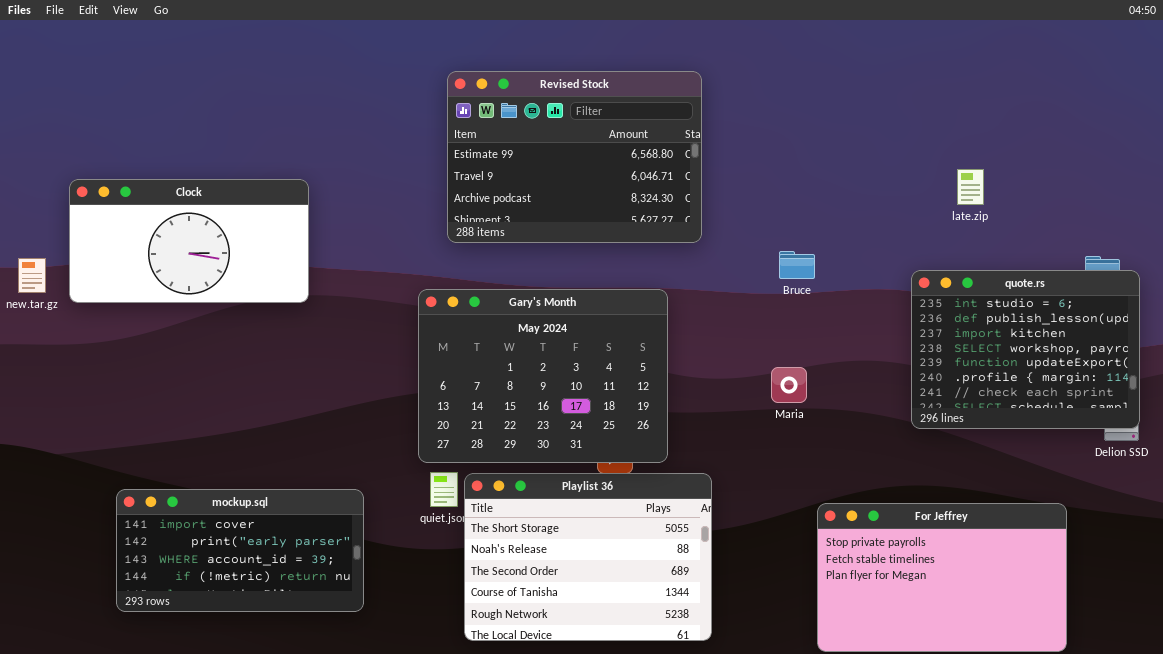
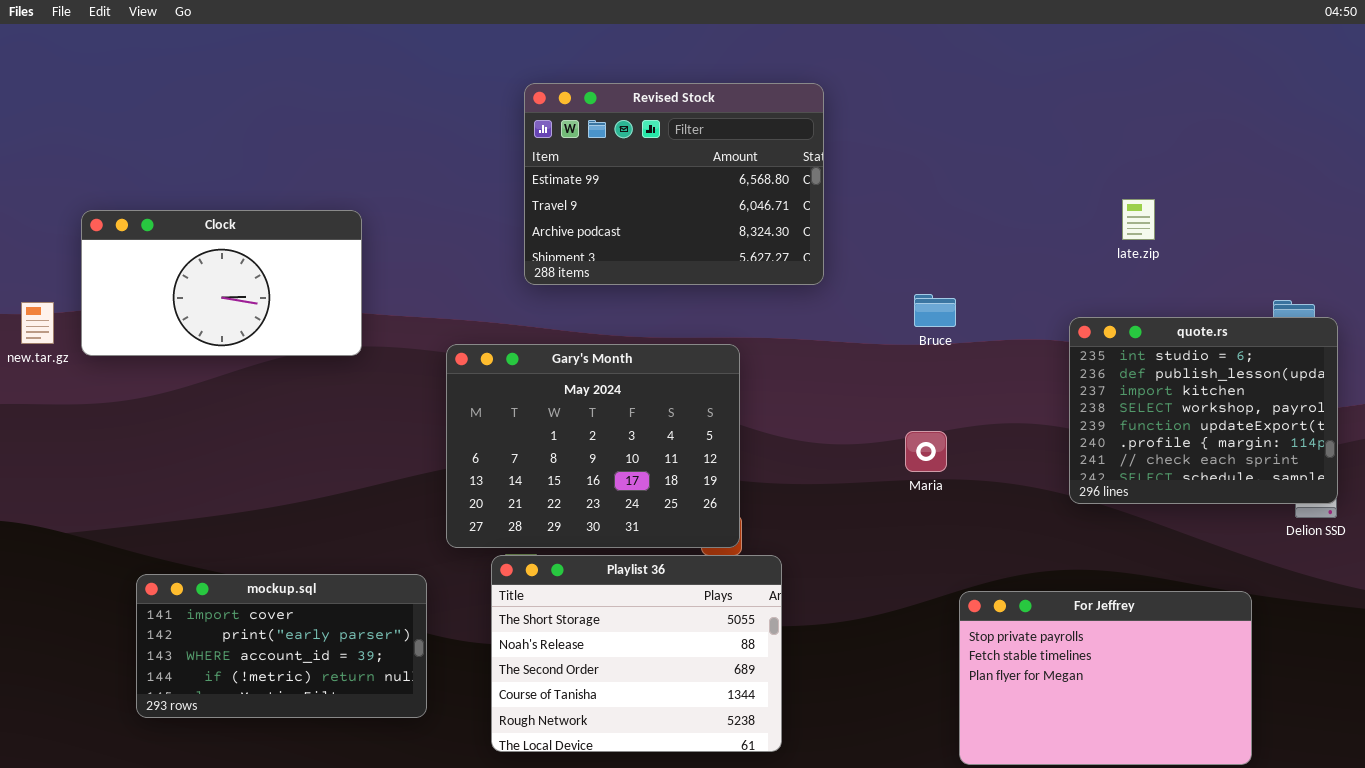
Gary's Month: [418,289,668,463] -> [446,344,740,548], moved
Playlist 36: [464,473,712,641] -> [491,555,782,752], moved

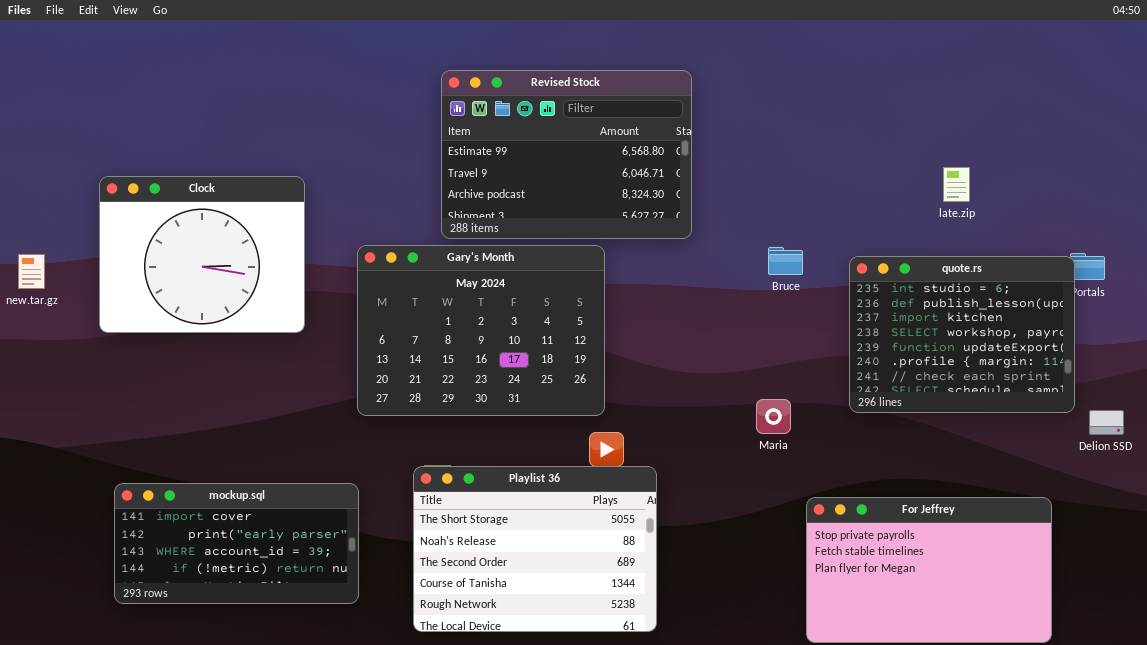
Clock: [81,210,362,356] -> [99,176,305,333], resized
quote.rs: [1069,317,1338,504] -> [849,256,1075,413], moved
Gary's Month: [446,344,740,548] -> [357,245,605,416], moved
Maria: [905,431,947,472] -> [756,399,791,434], moved

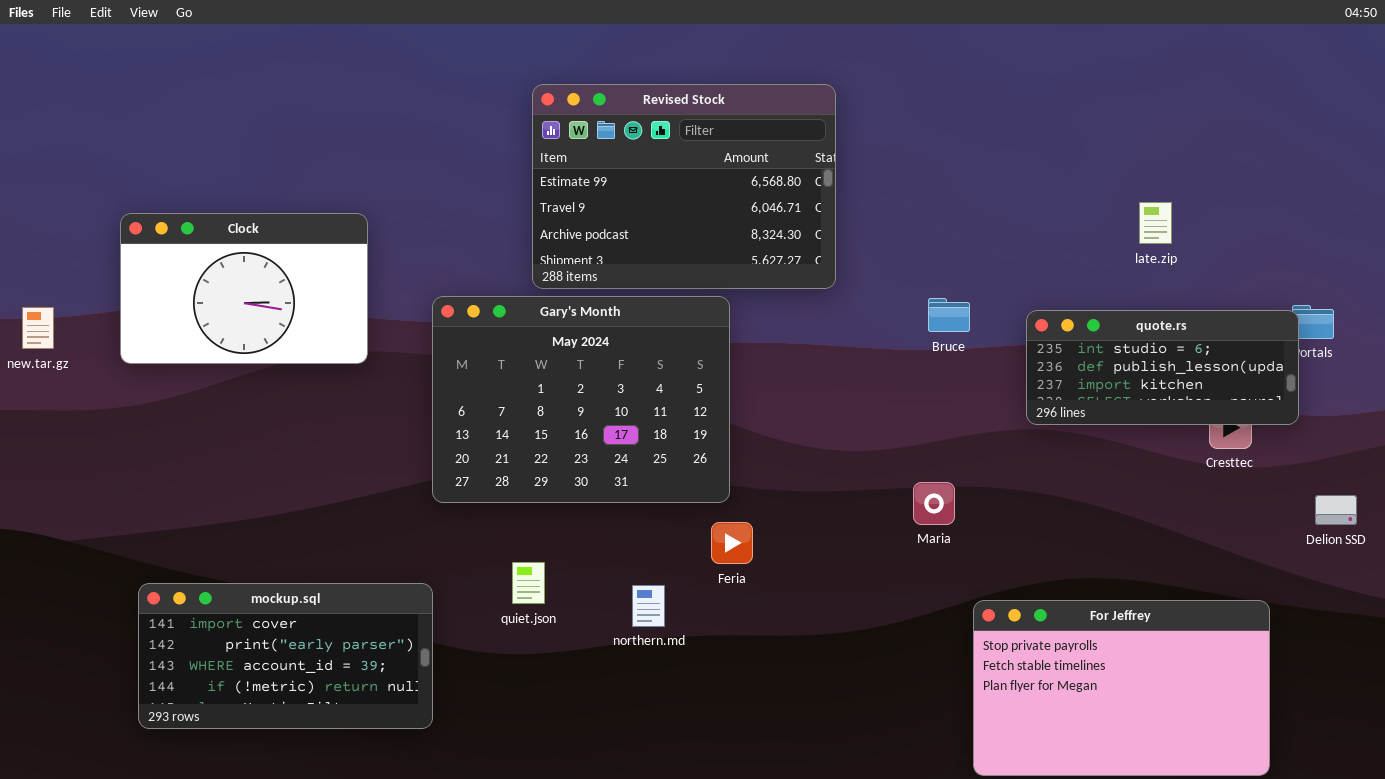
Clock: [99,176,305,333] -> [120,213,368,364], resized
quote.rs: [849,256,1075,413] -> [1026,310,1299,425], resized
Playlist 36: [413,466,657,632] -> none, closed

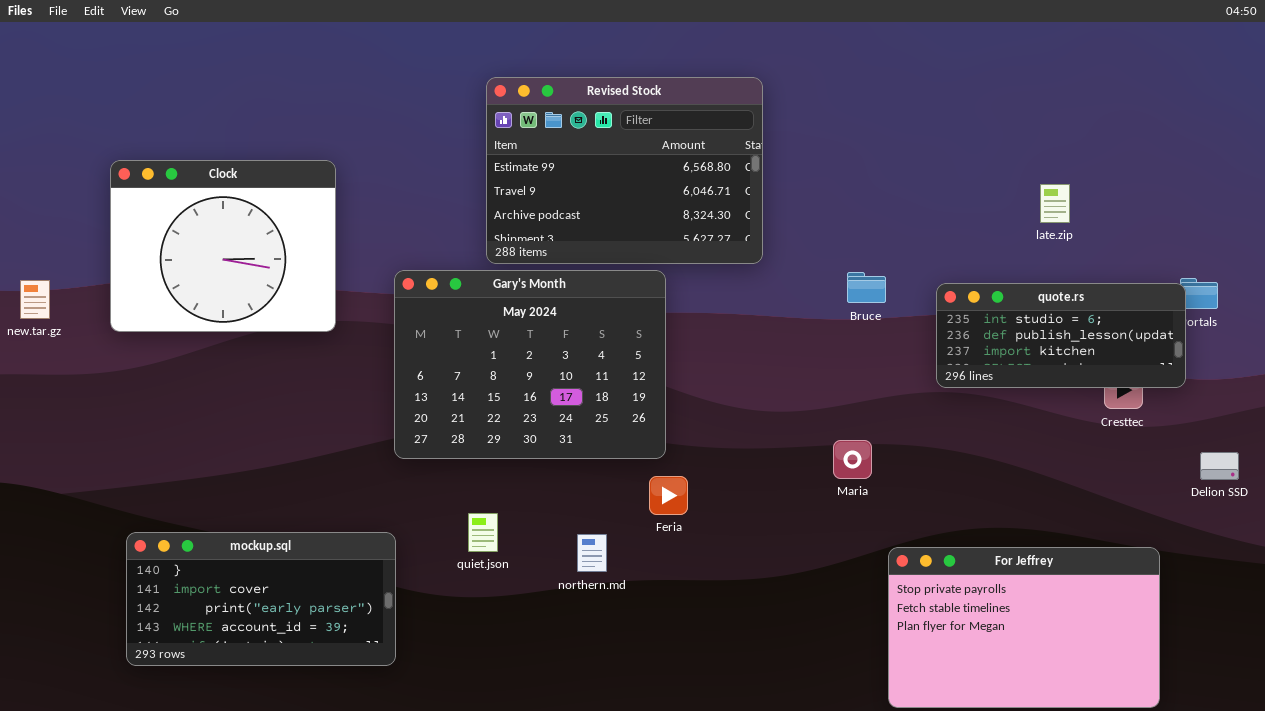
Clock: [120,213,368,364] -> [110,160,336,332], resized
mockup.sql: [138,583,433,729] -> [126,532,396,666], scrolled up 1 row

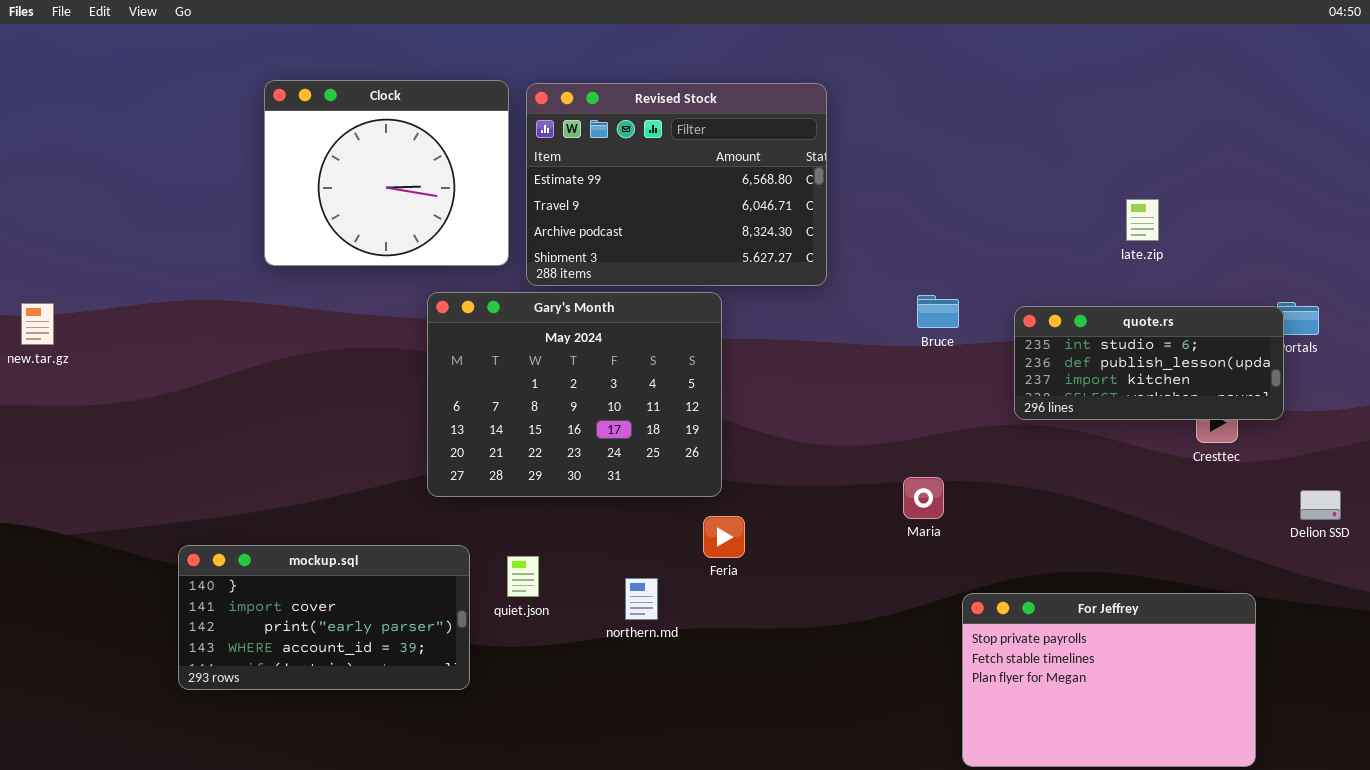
Clock: [110,160,336,332] -> [264,80,509,266], moved
mockup.sql: [126,532,396,666] -> [178,545,470,690], moved

